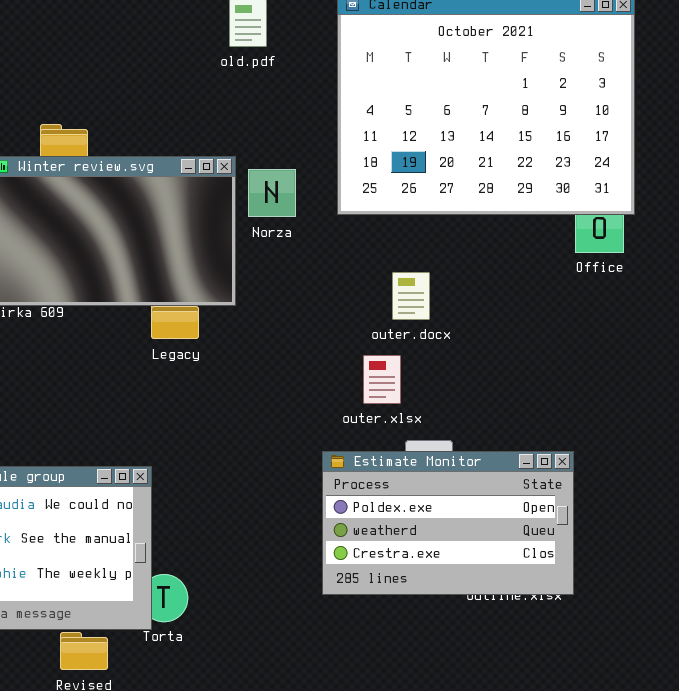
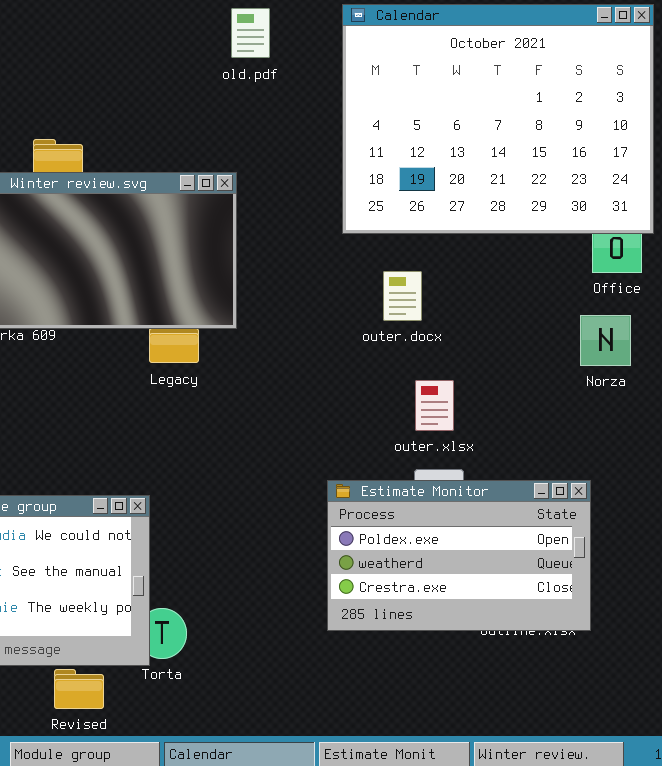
Norza: [248,169,296,217] -> [580,315,631,366], moved
outer.docx: [392,272,430,320] -> [383,271,422,321], moved
outer.xlsx: [363,355,401,404] -> [415,380,454,431], moved

